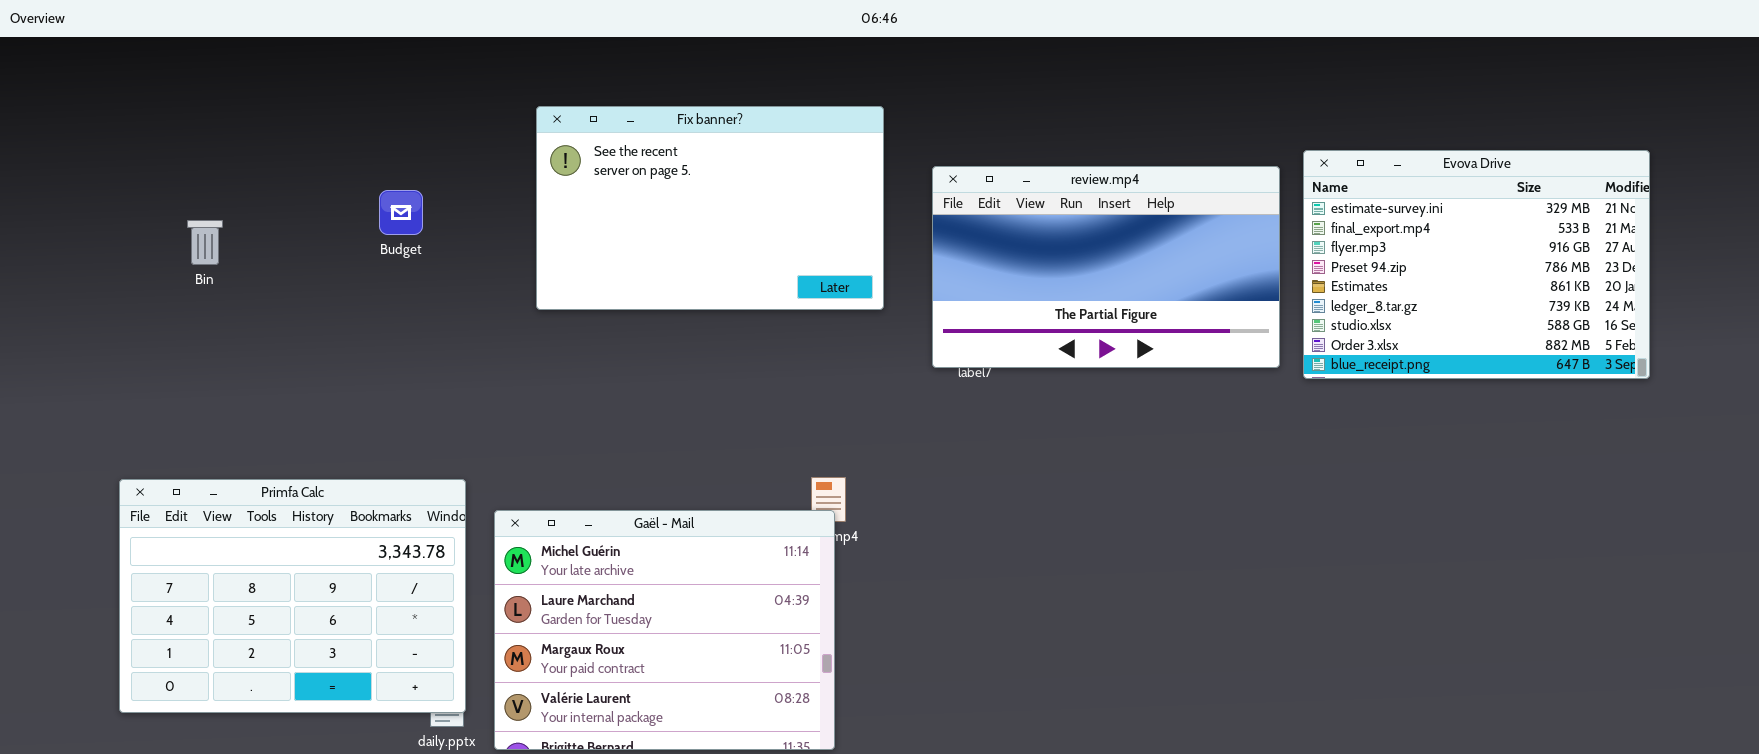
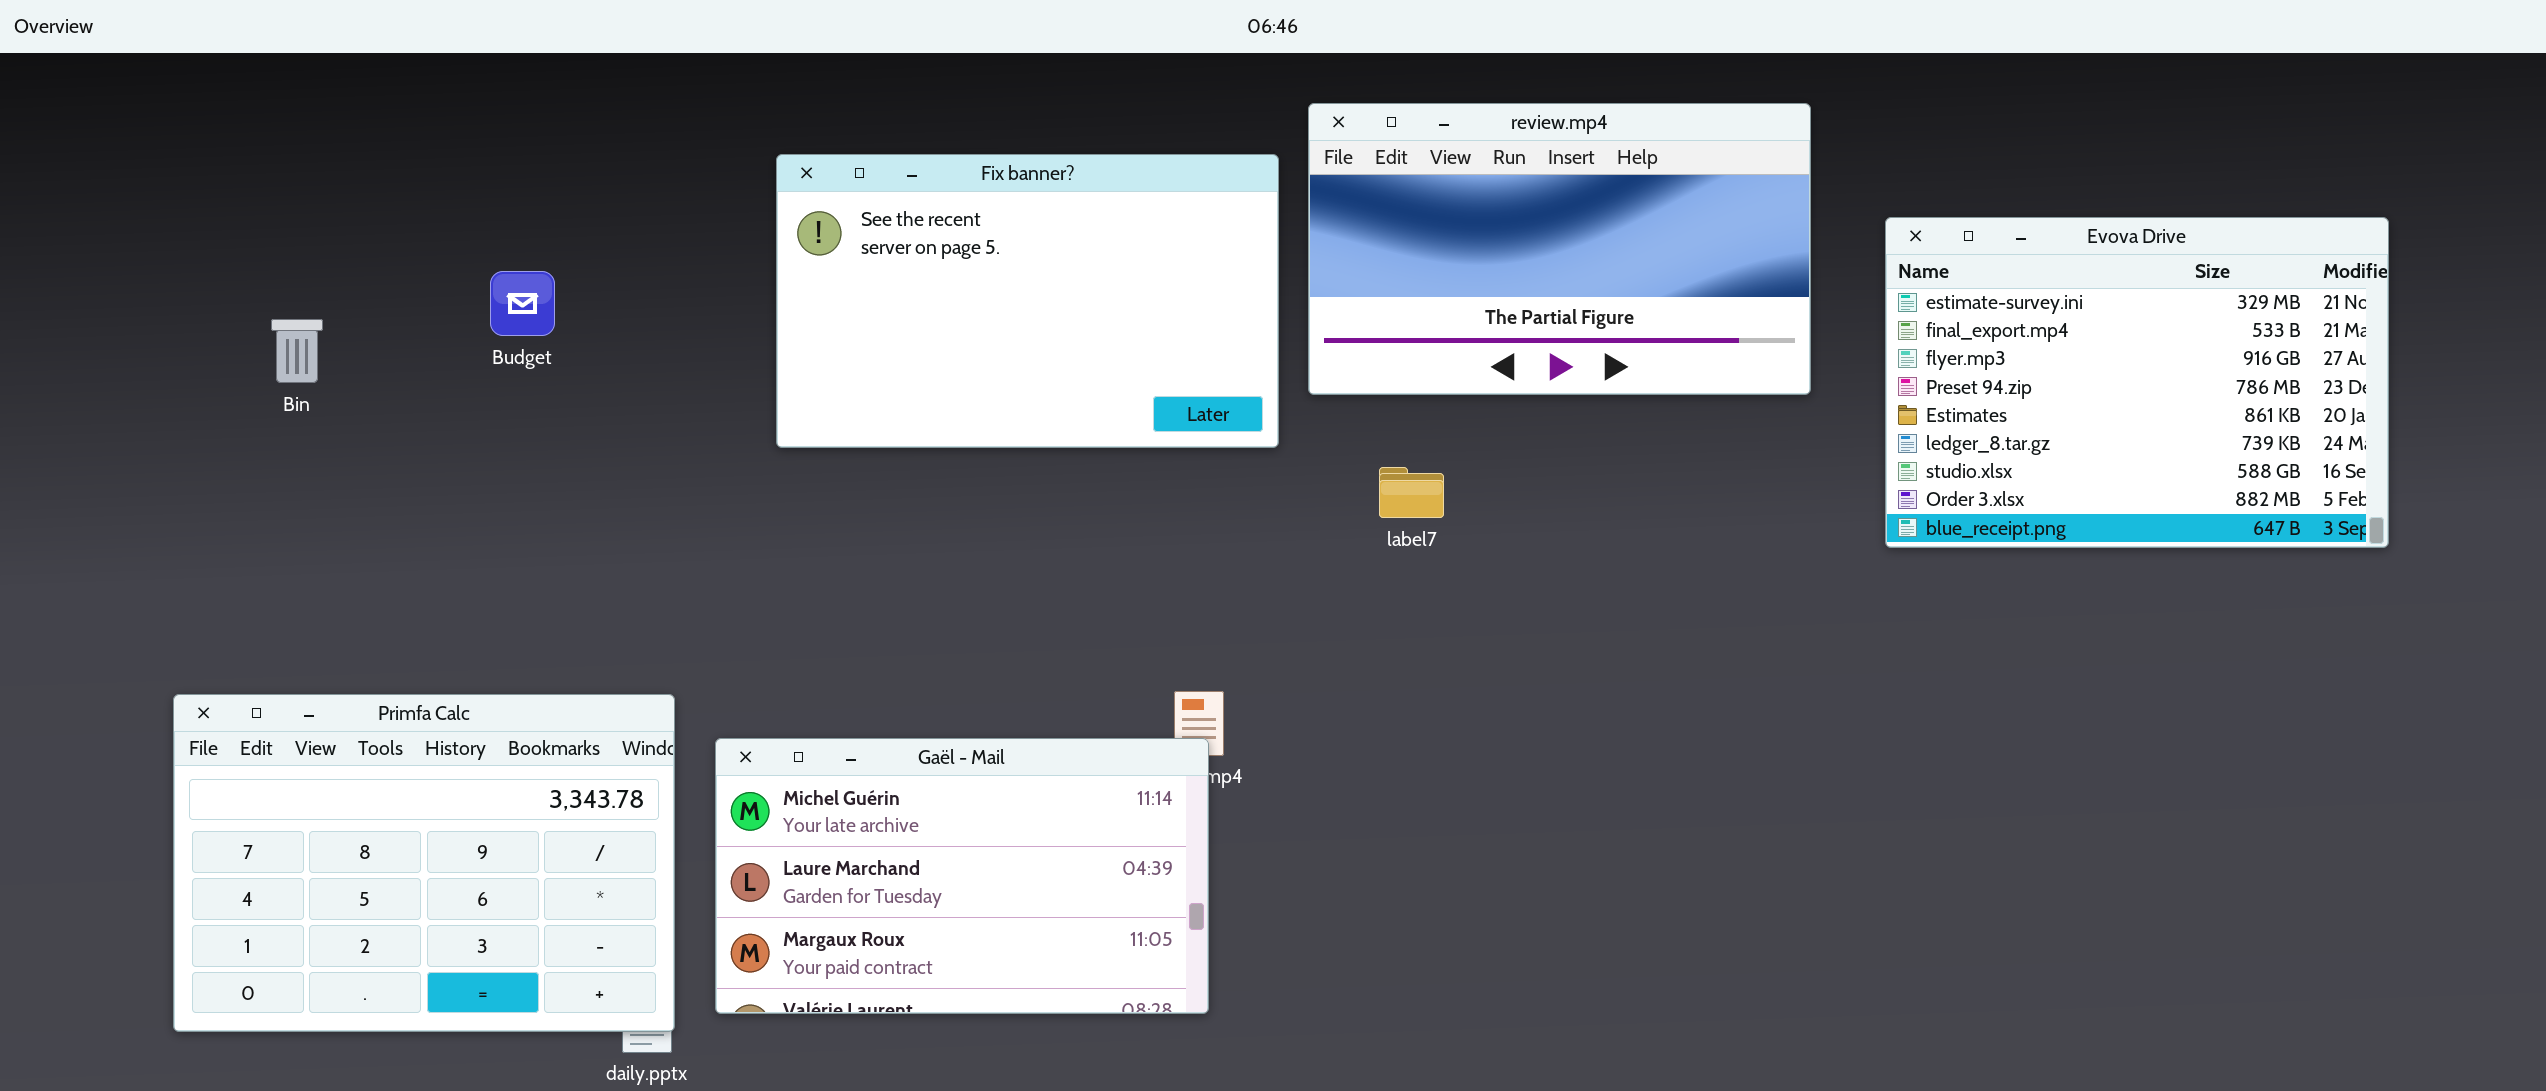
review.mp4: [932,166,1280,368] -> [1308,103,1811,395], moved
Budget: [379,190,423,235] -> [490,271,555,336], moved
Gaël - Mail: [494,510,835,750] -> [715,738,1209,1014], resized

